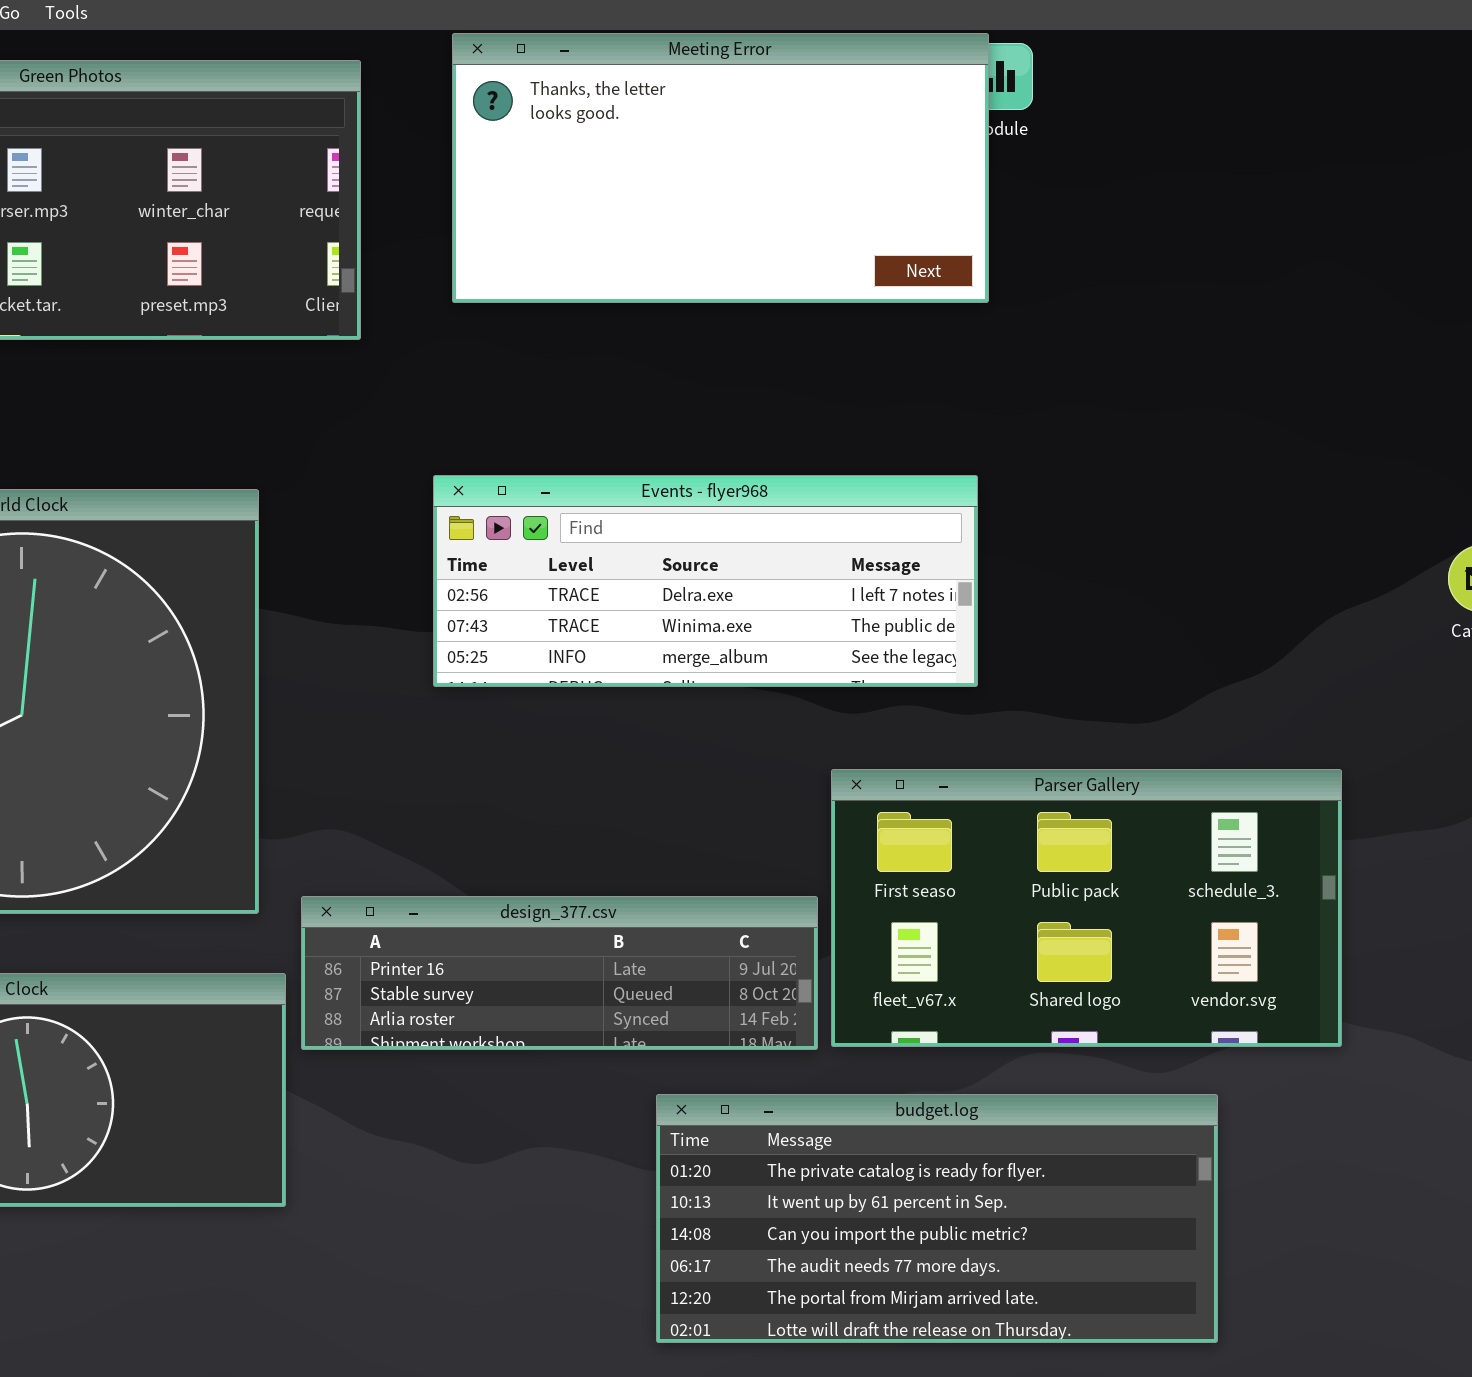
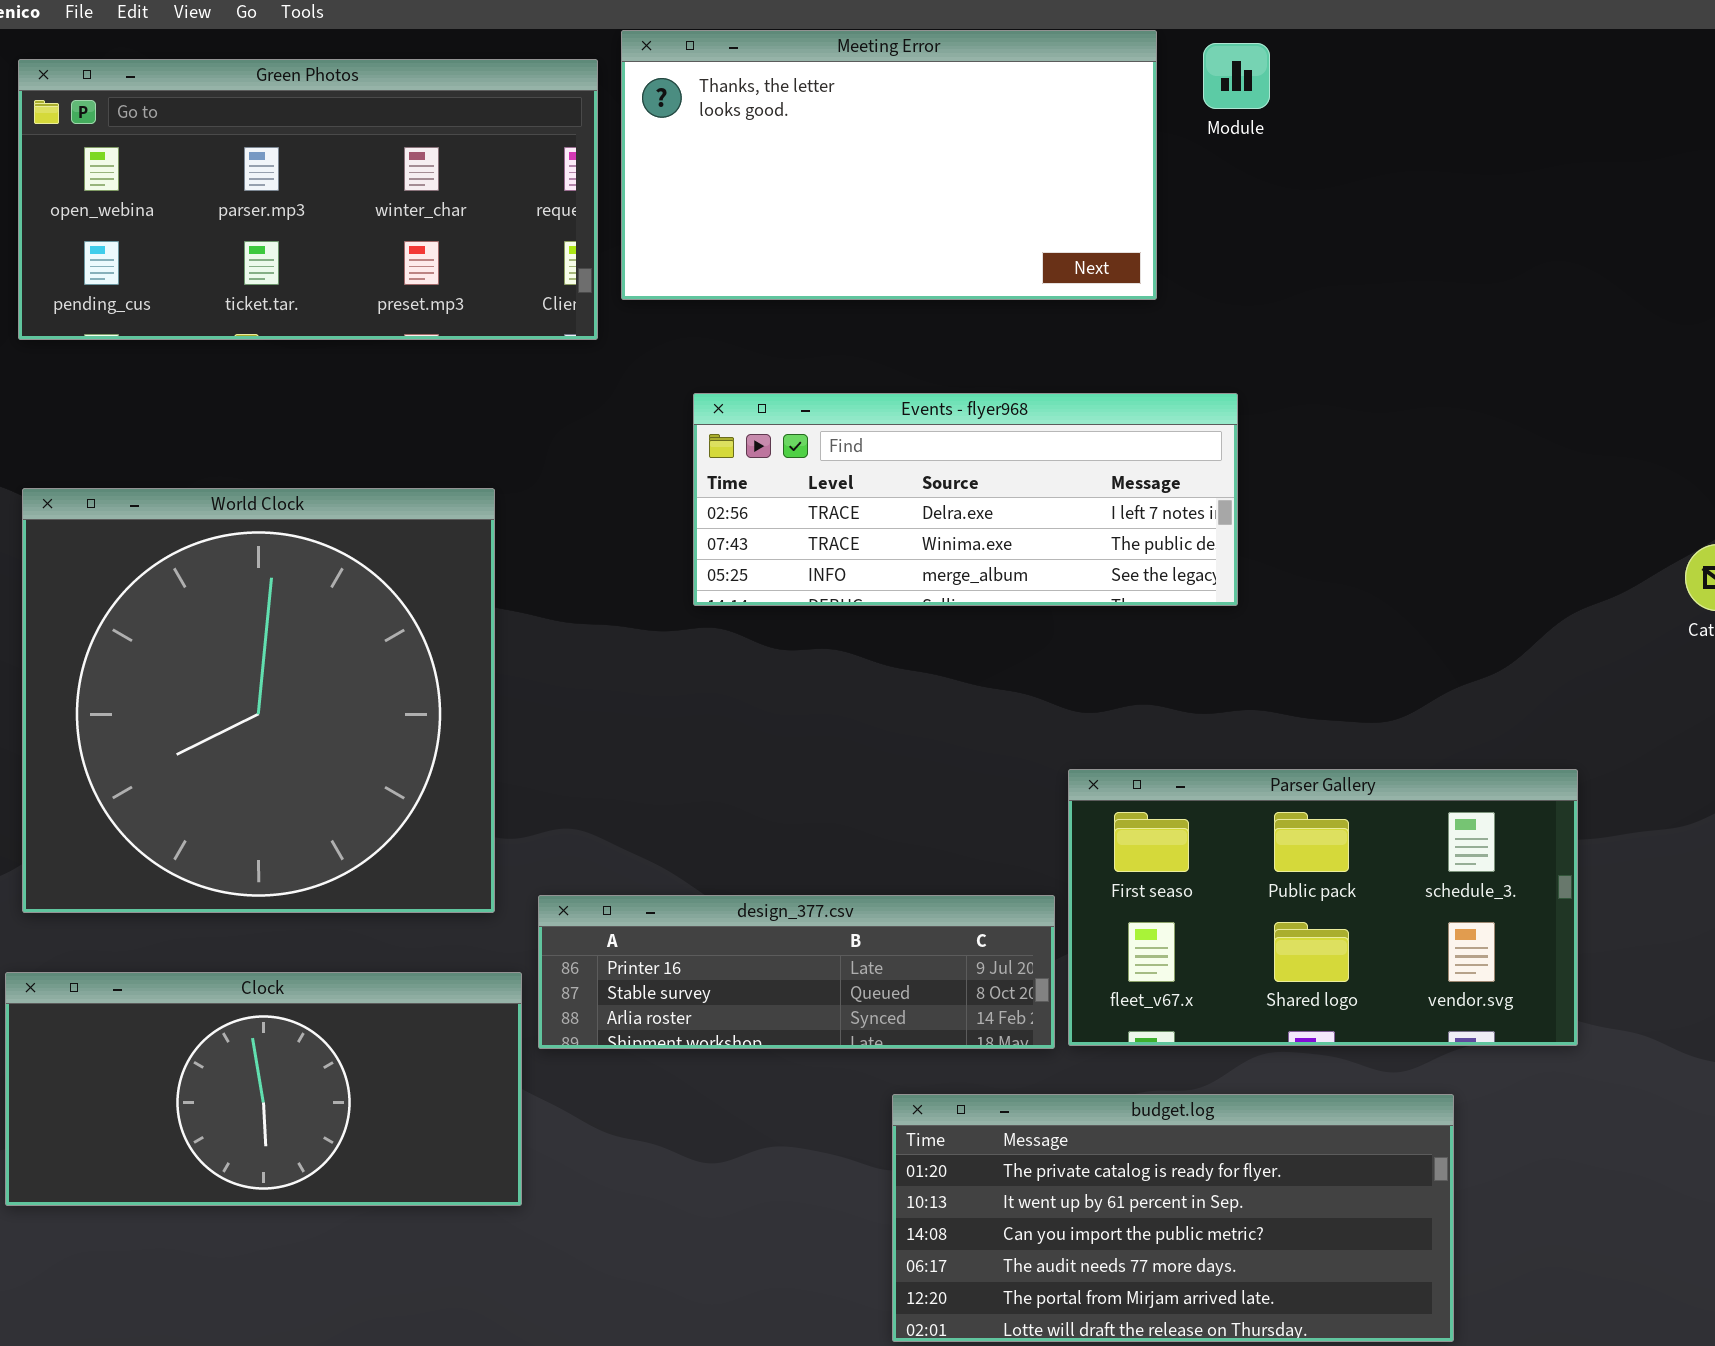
Meeting Error: [452,33,989,303] -> [621,30,1157,300], moved
Events - flyer968: [433,475,978,687] -> [693,393,1238,606], moved

